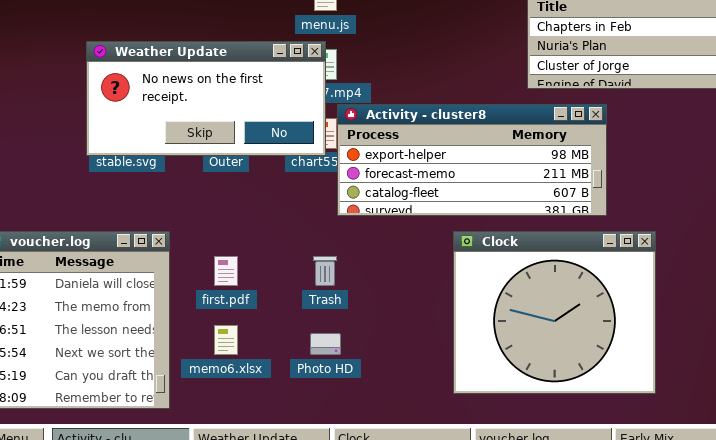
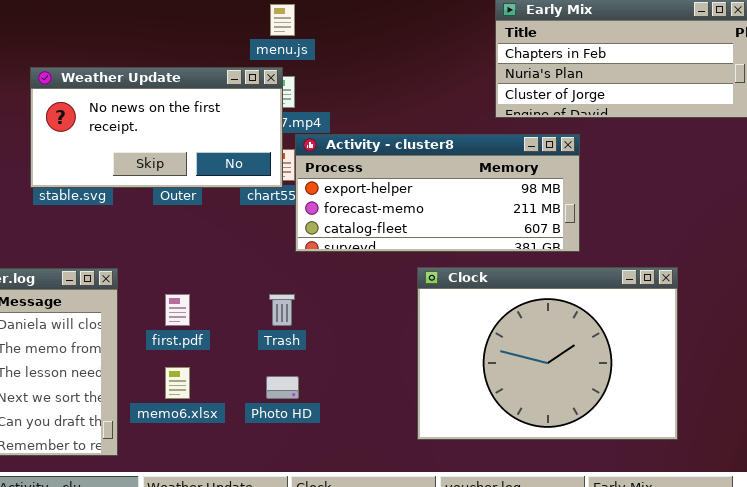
Clock: [453,231,656,394] -> [417,267,678,440], resized

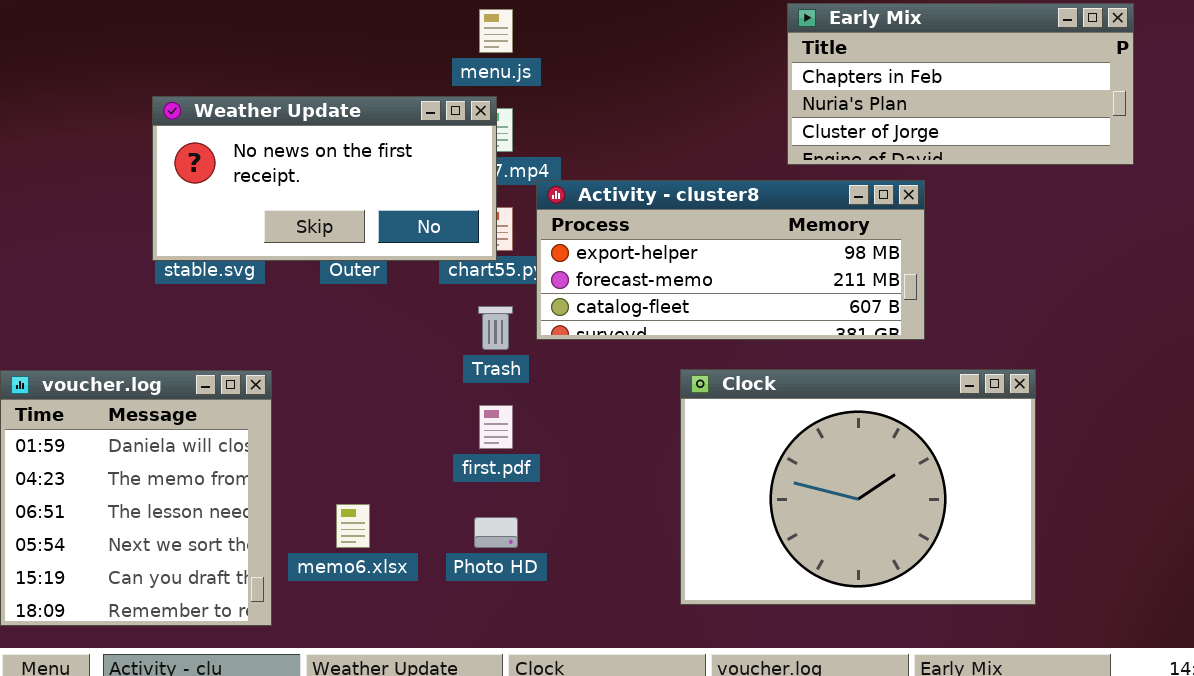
Activity - cluster8: [295,134,580,252] -> [536,180,925,340], moved
first.pdf: [165,294,190,326] -> [479,405,513,449], moved
Trash: [269,294,295,326] -> [478,306,513,350], moved

